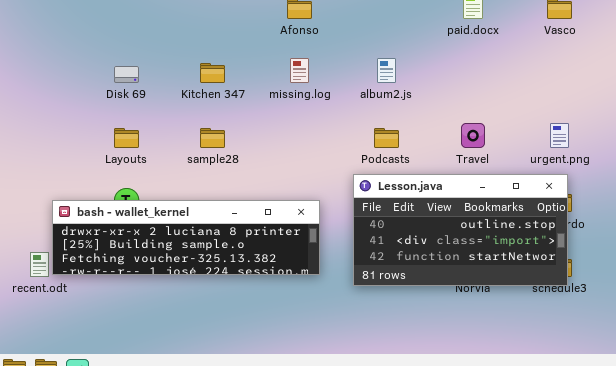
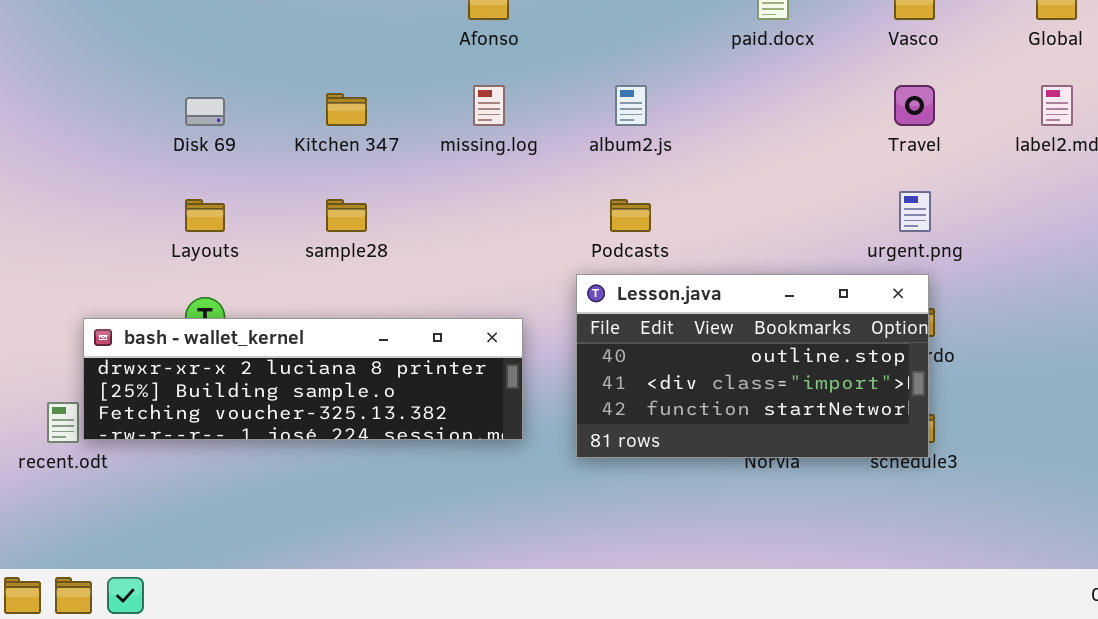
Travel: [461,123,485,148] -> [894,85,935,126], moved

